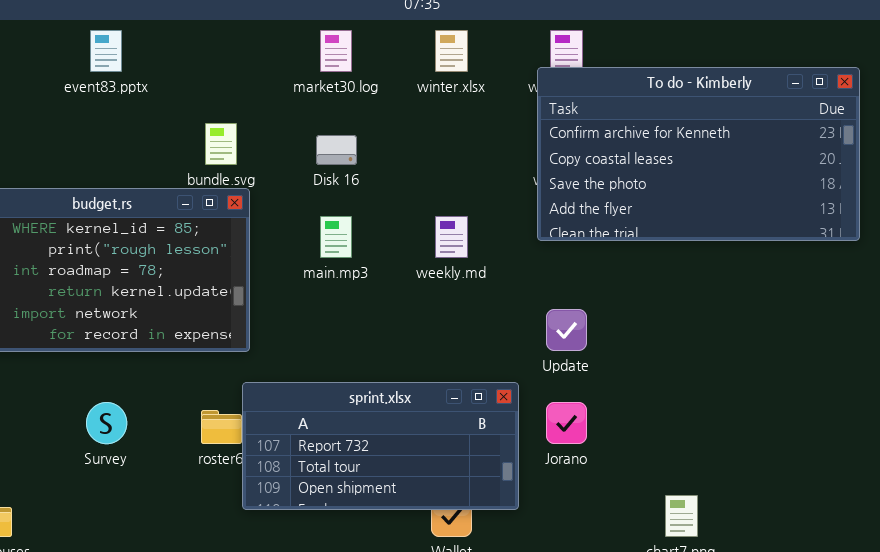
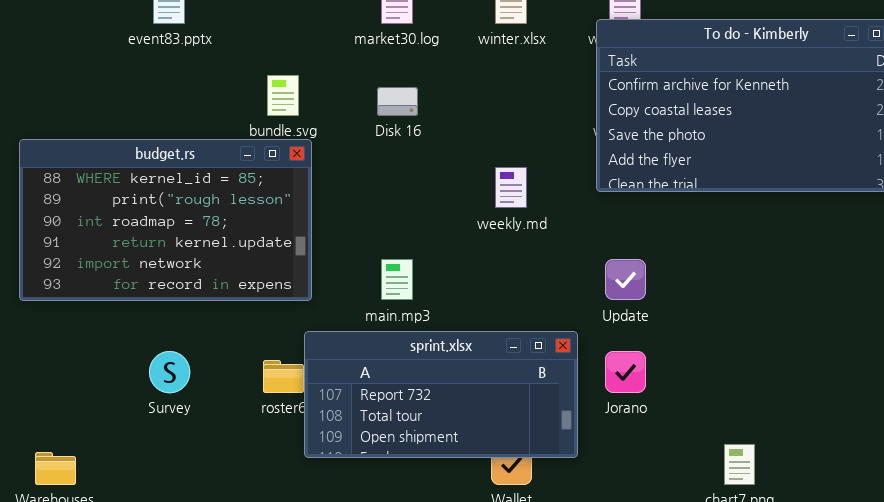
main.mp3: [320,216,352,258] -> [381,259,413,300], moved

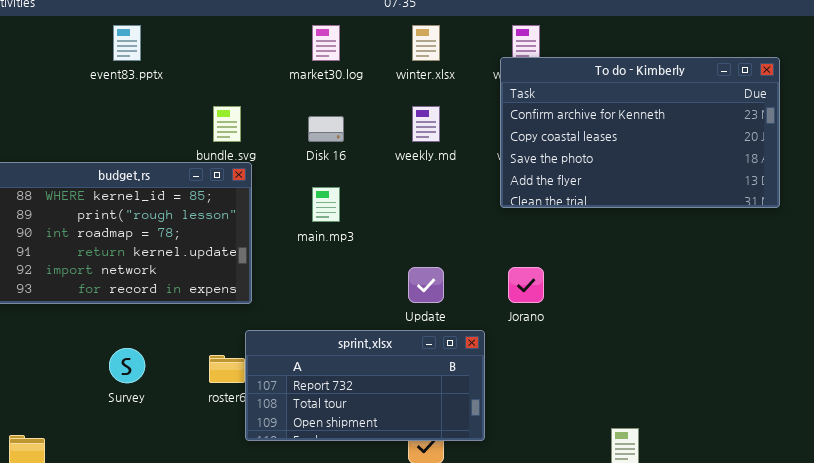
weekly.md: [495,167,527,208] -> [412,106,440,142], moved
main.mp3: [381,259,413,300] -> [312,187,340,222], moved
Update: [605,259,646,300] -> [408,267,444,303], moved
Jorano: [605,351,646,393] -> [508,267,544,303], moved

